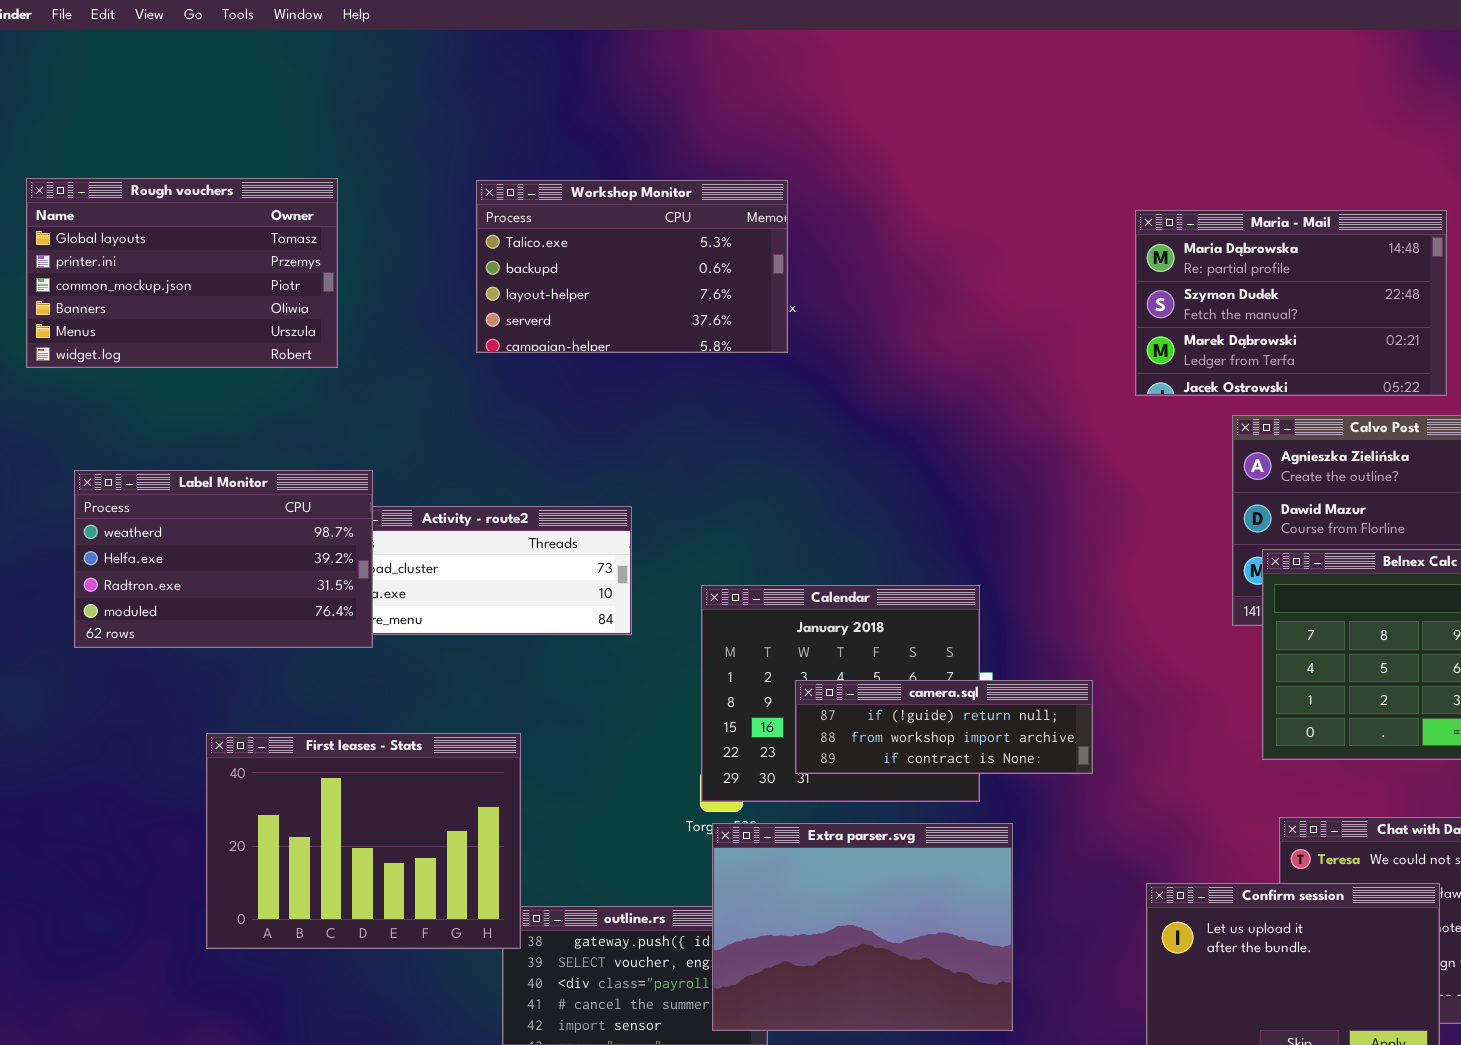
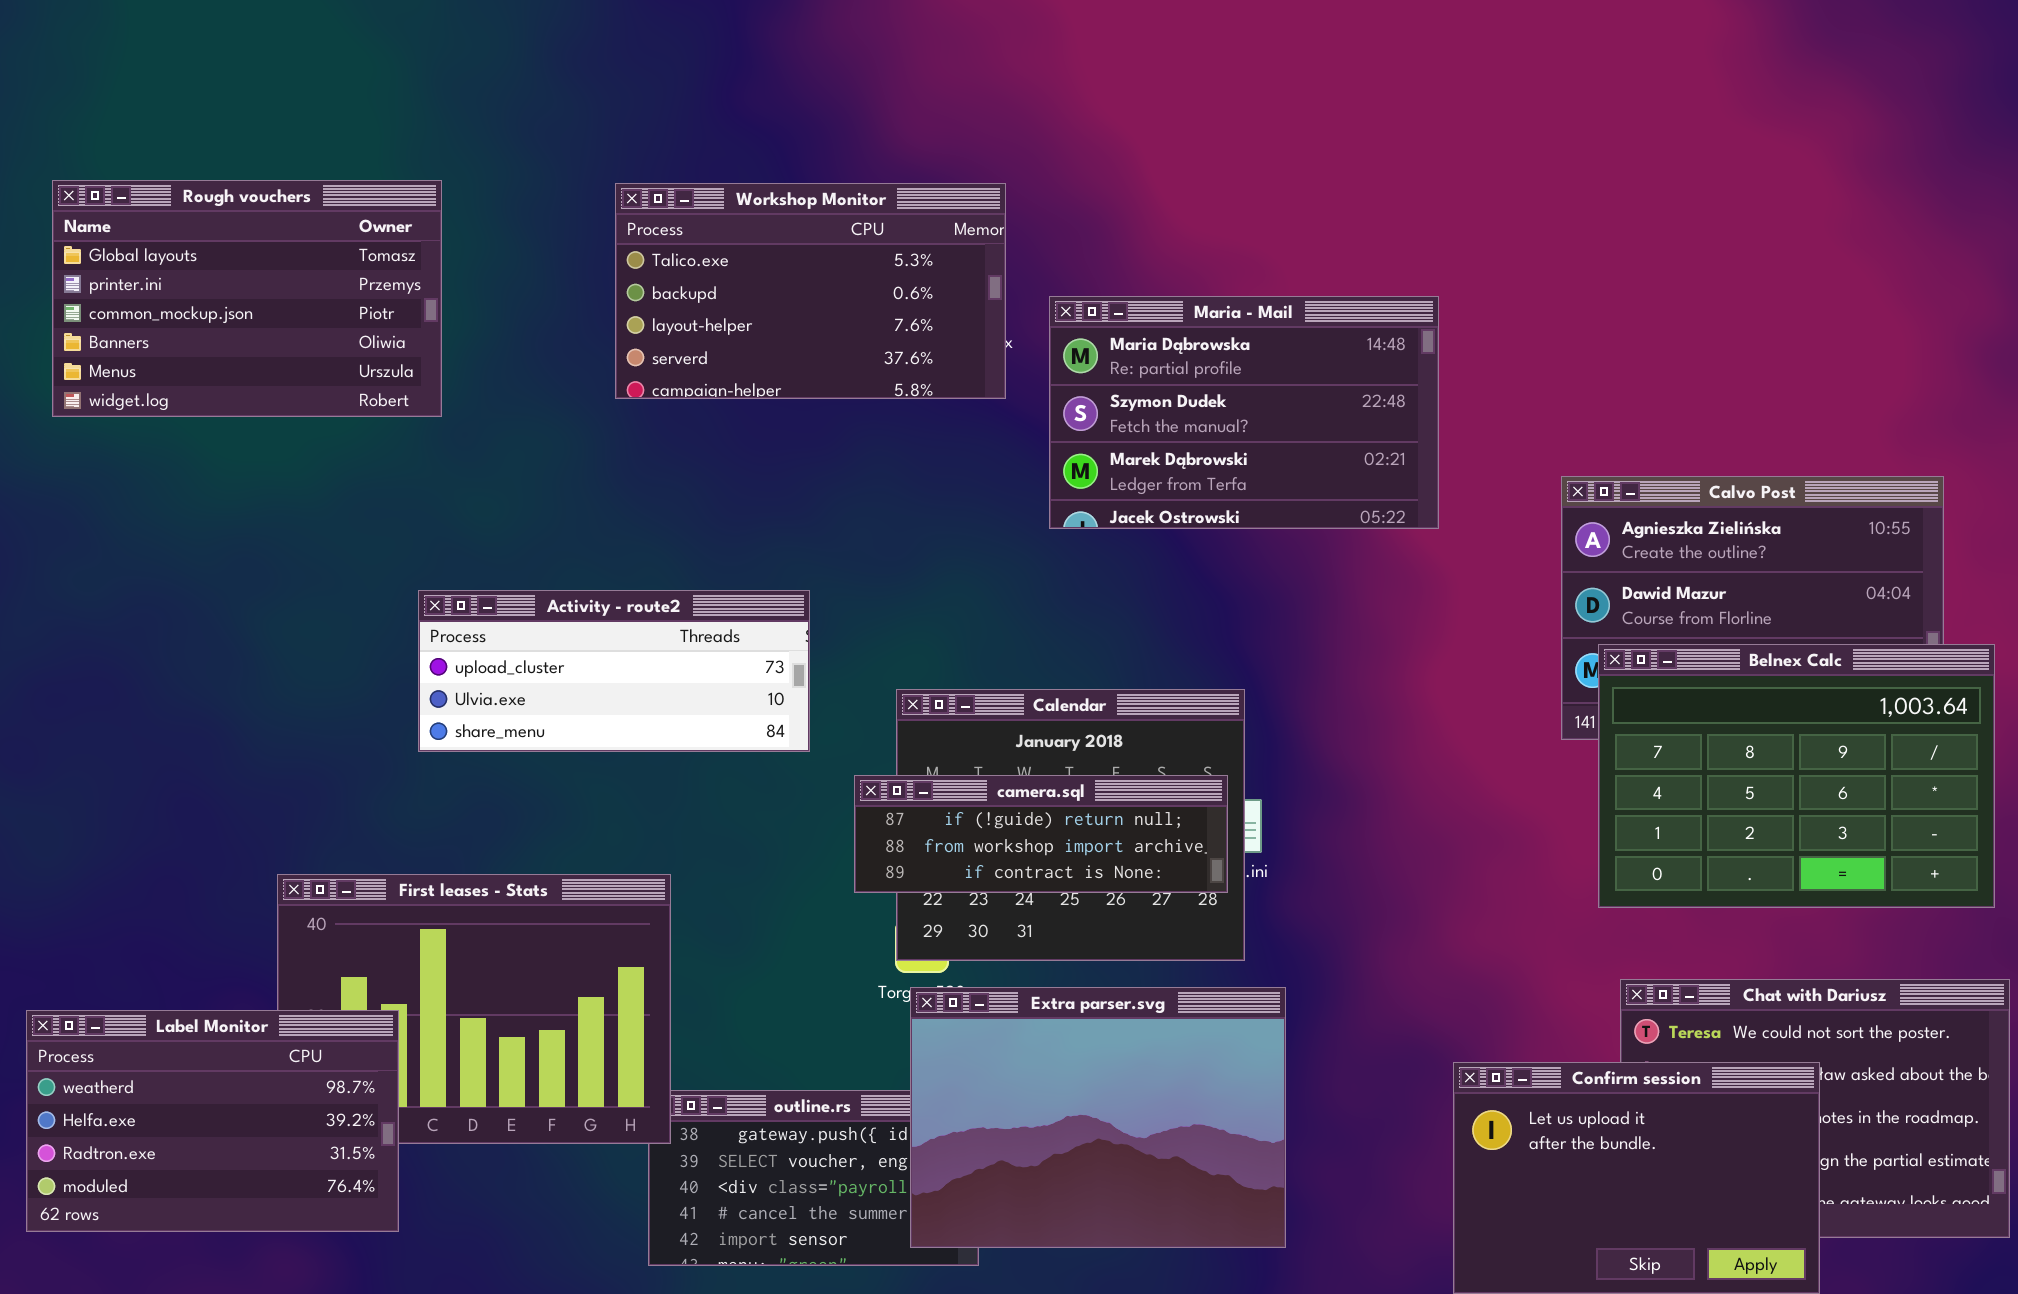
Maria - Mail: [1135,210,1447,396] -> [1049,296,1439,529], moved
Label Monitor: [74,470,373,648] -> [26,1010,399,1232], moved
camera.sql: [795,680,1093,774] -> [854,775,1228,893], moved

